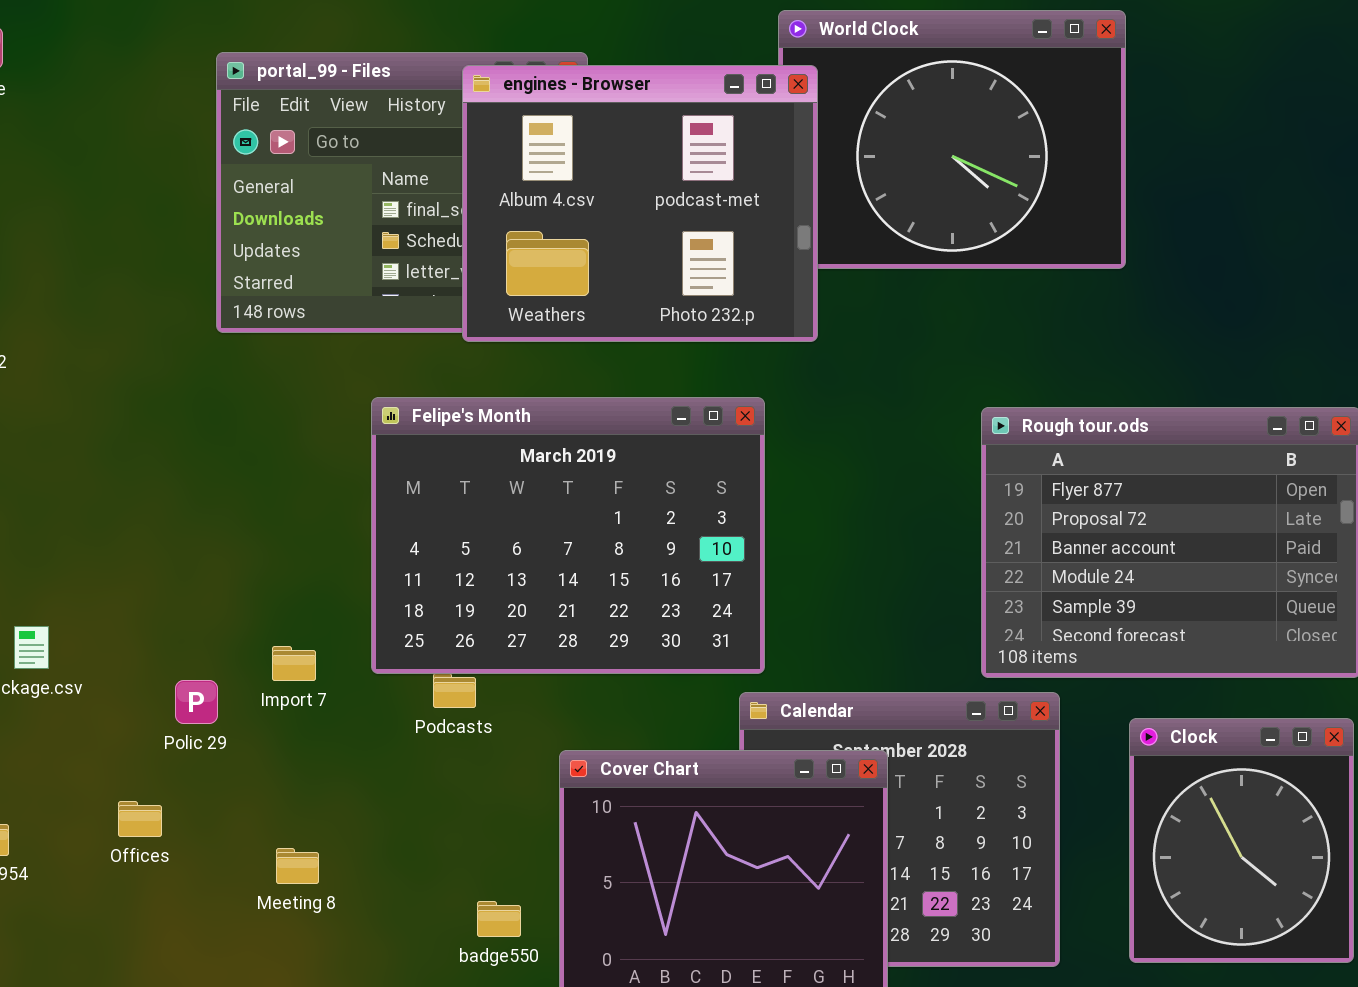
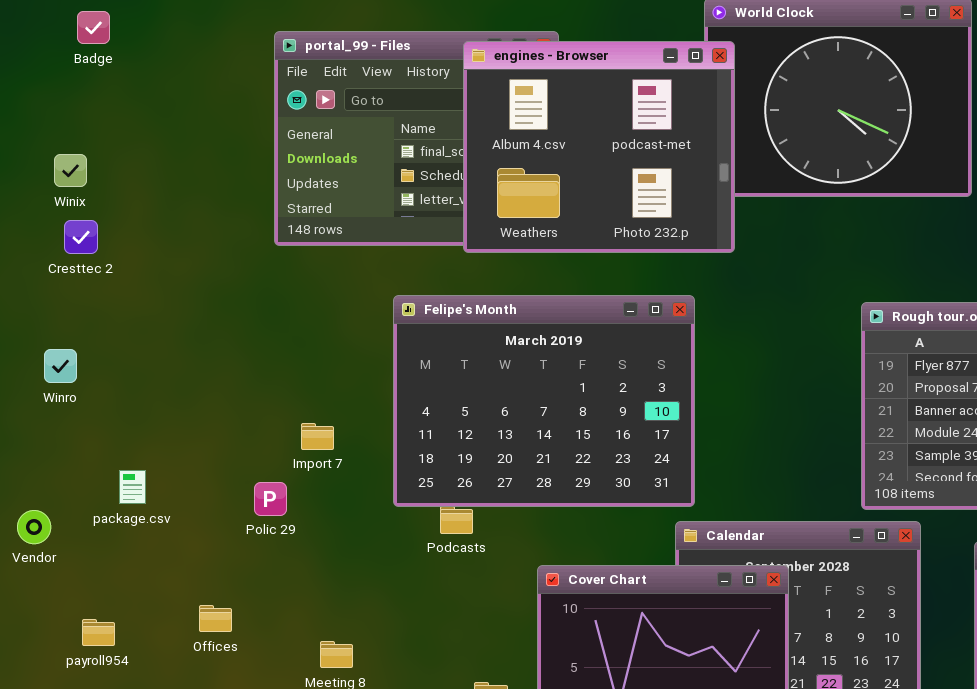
Import 7: [272,646,316,681] -> [301,423,334,450], moved
Polic 29: [175,680,218,724] -> [254,482,287,516], moved

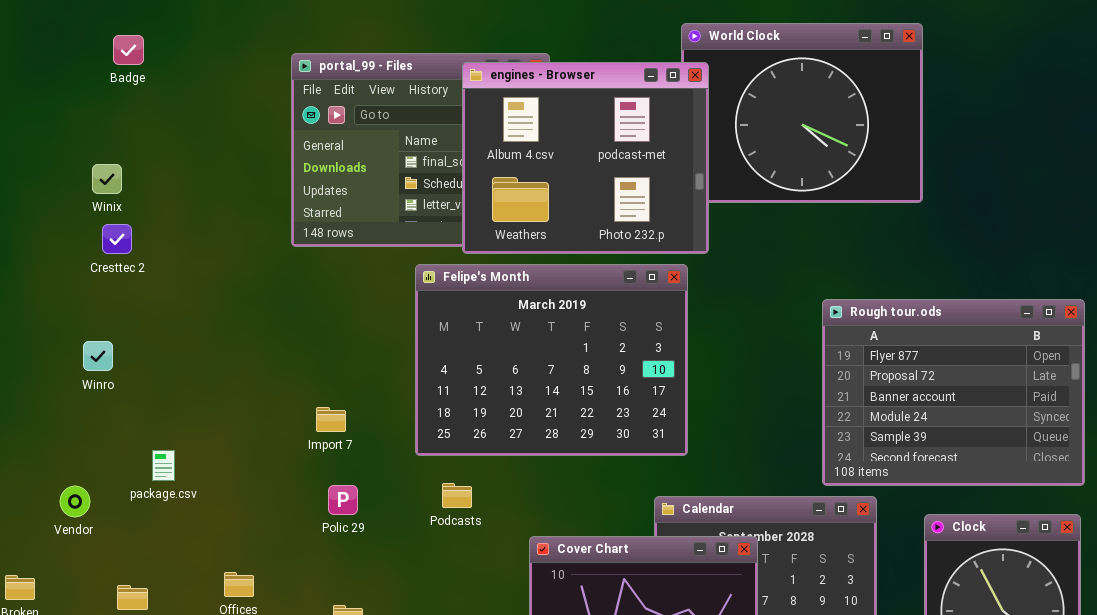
Felipe's Month: [393,295,695,507] -> [415,264,688,456], moved
Polic 29: [254,482,287,516] -> [328,485,358,515], moved

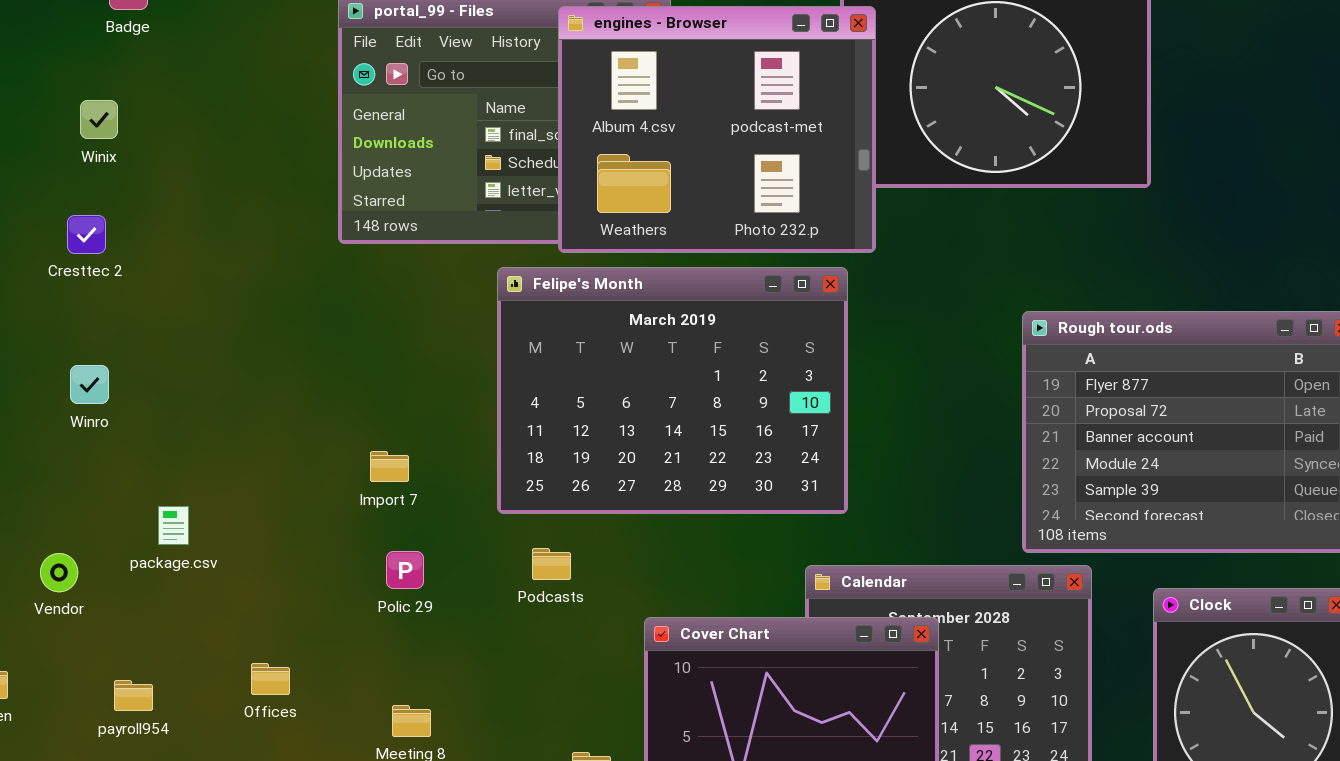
Winix: [92,164,122,194] -> [80,100,118,139], moved
Cresttec 2: [102,224,132,254] -> [67,215,106,254], moved

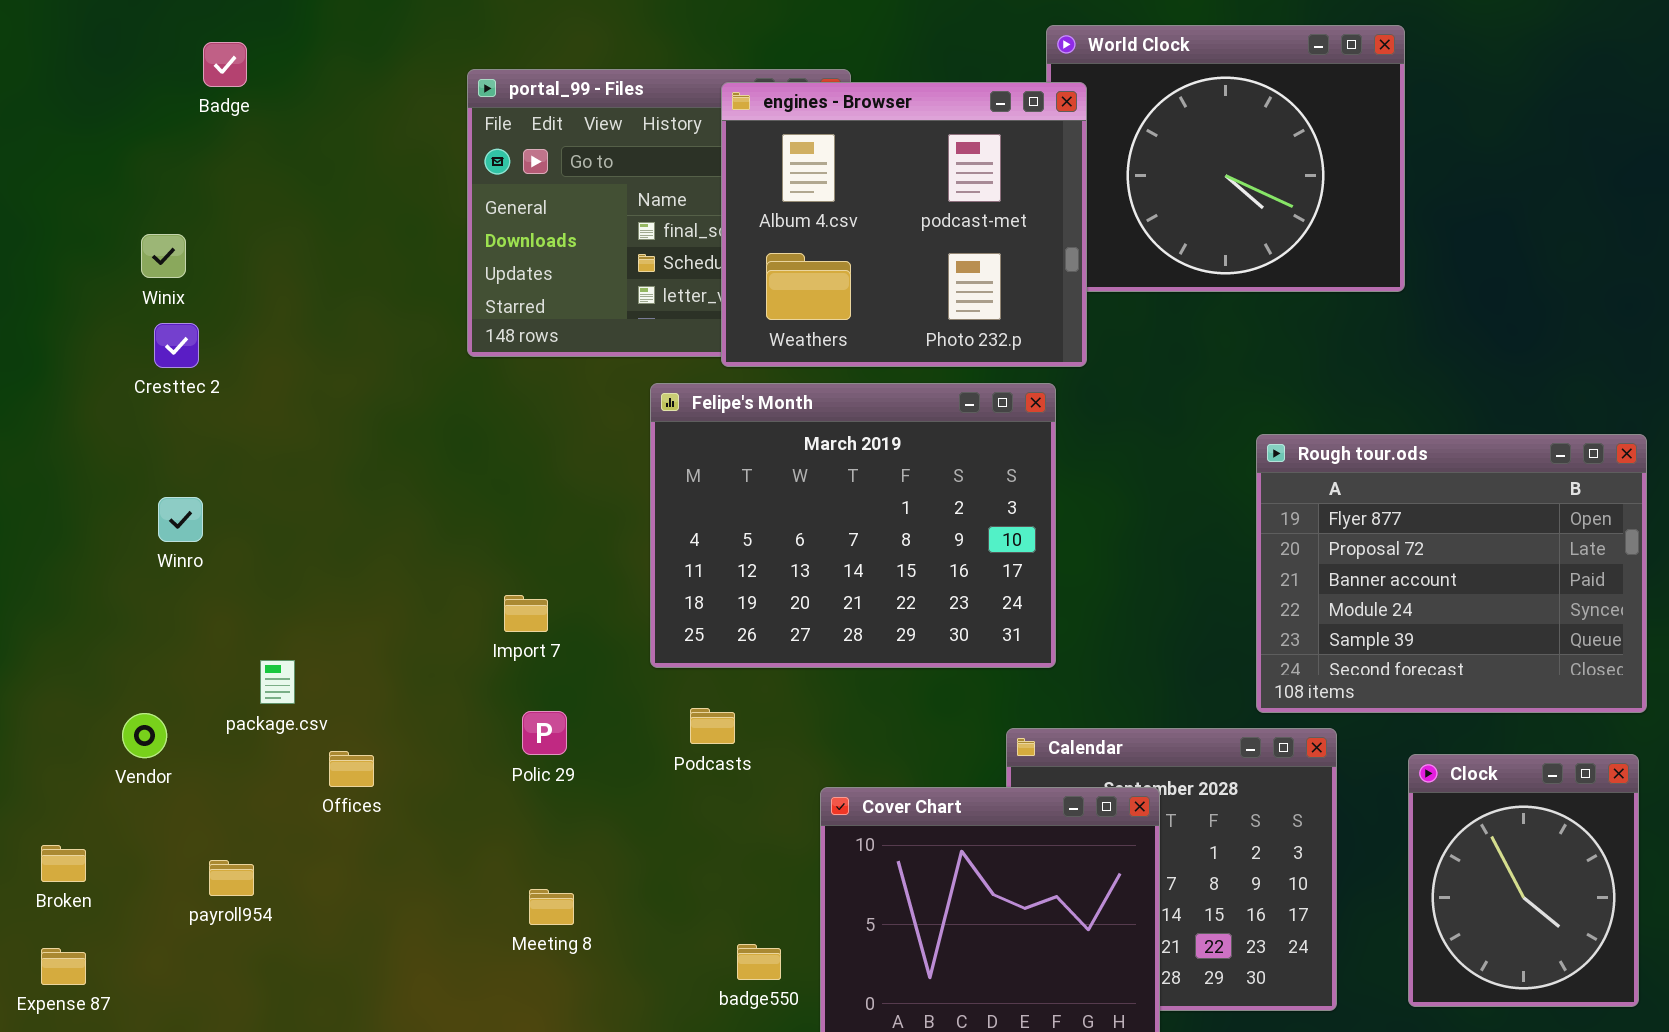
Winix: [80,100,118,139] -> [141,234,186,278], moved
Offices: [251,663,290,695] -> [329,751,374,787], moved

